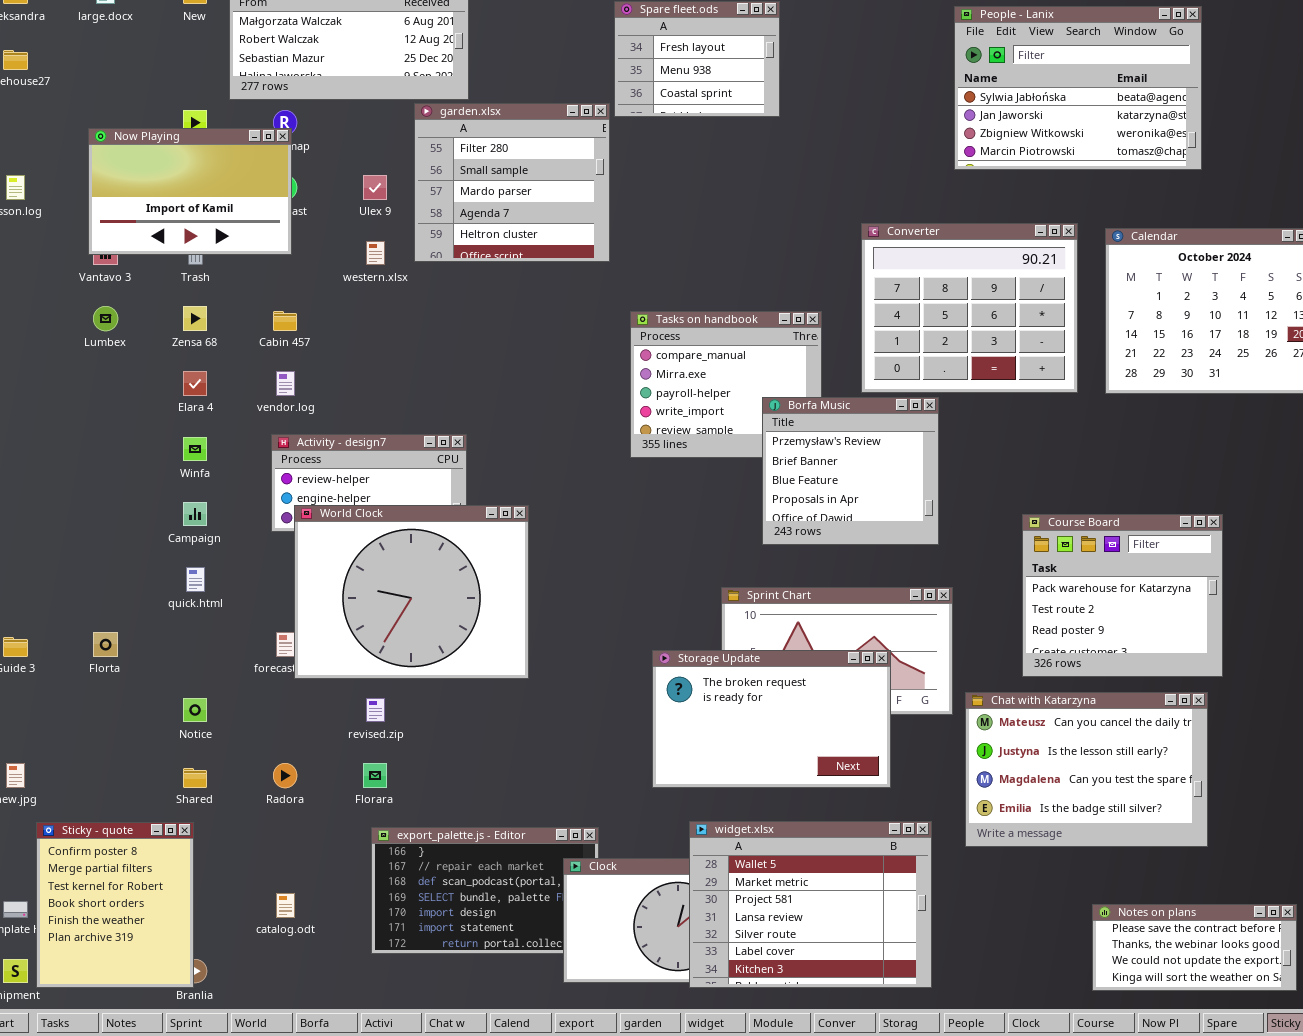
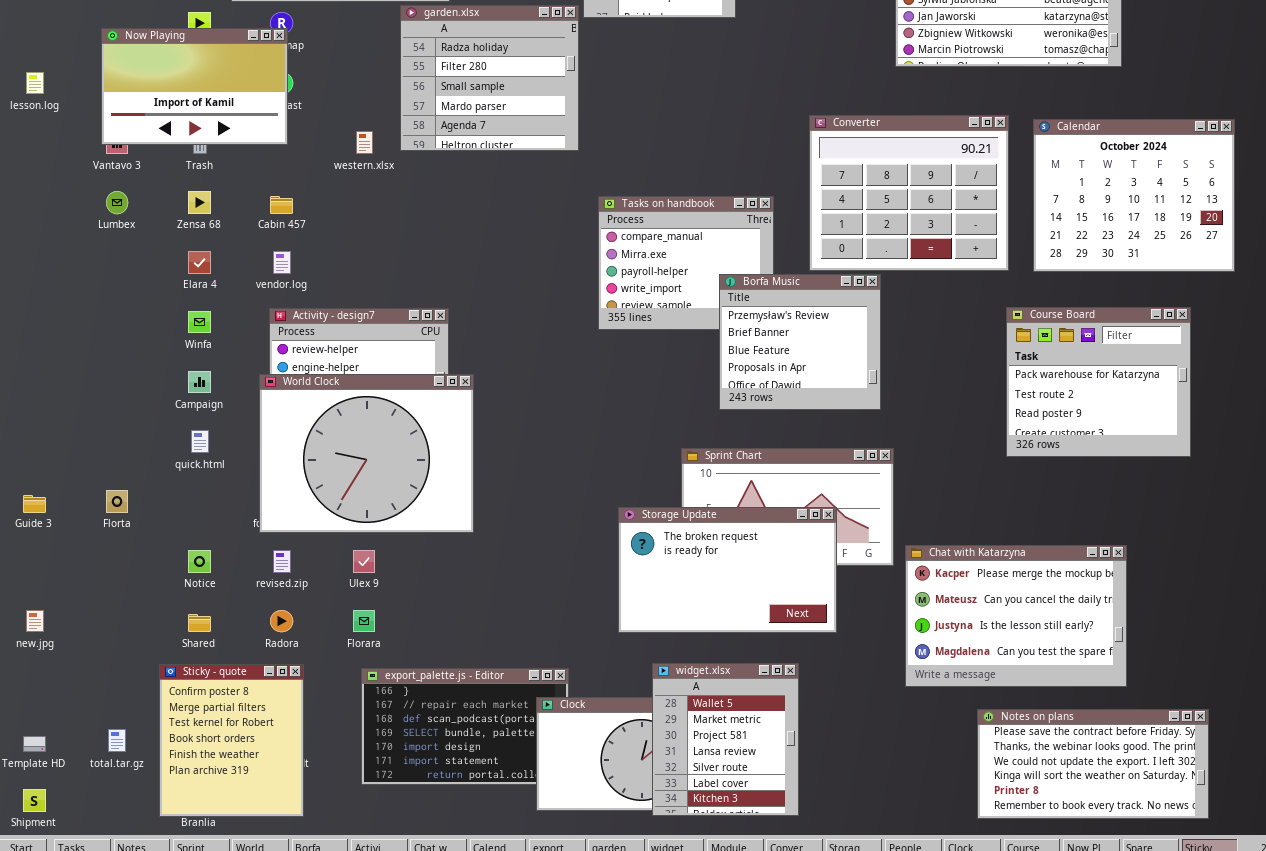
garden.xlsx: [414,103,610,262] -> [400,5,579,151], scrolled up 1 row
Ulex 9: [363,175,387,200] -> [353,550,375,573], moved
World Clock: [294,505,529,679] -> [259,374,474,533], moved
Course Board: [1022,514,1223,677] -> [1006,307,1191,457], moved
Chat with Katarzyna: [965,692,1208,847] -> [905,545,1127,687], scrolled up 1 row
revised.zip: [366,698,385,722] -> [273,550,291,573], moved
widget.xlsx: [689,821,932,988] -> [652,663,799,816], resized
Sticky - quote: [36,822,194,988] -> [159,664,304,817], moved
Notes on plans: [1092,904,1297,991] -> [977,709,1209,819], resized

